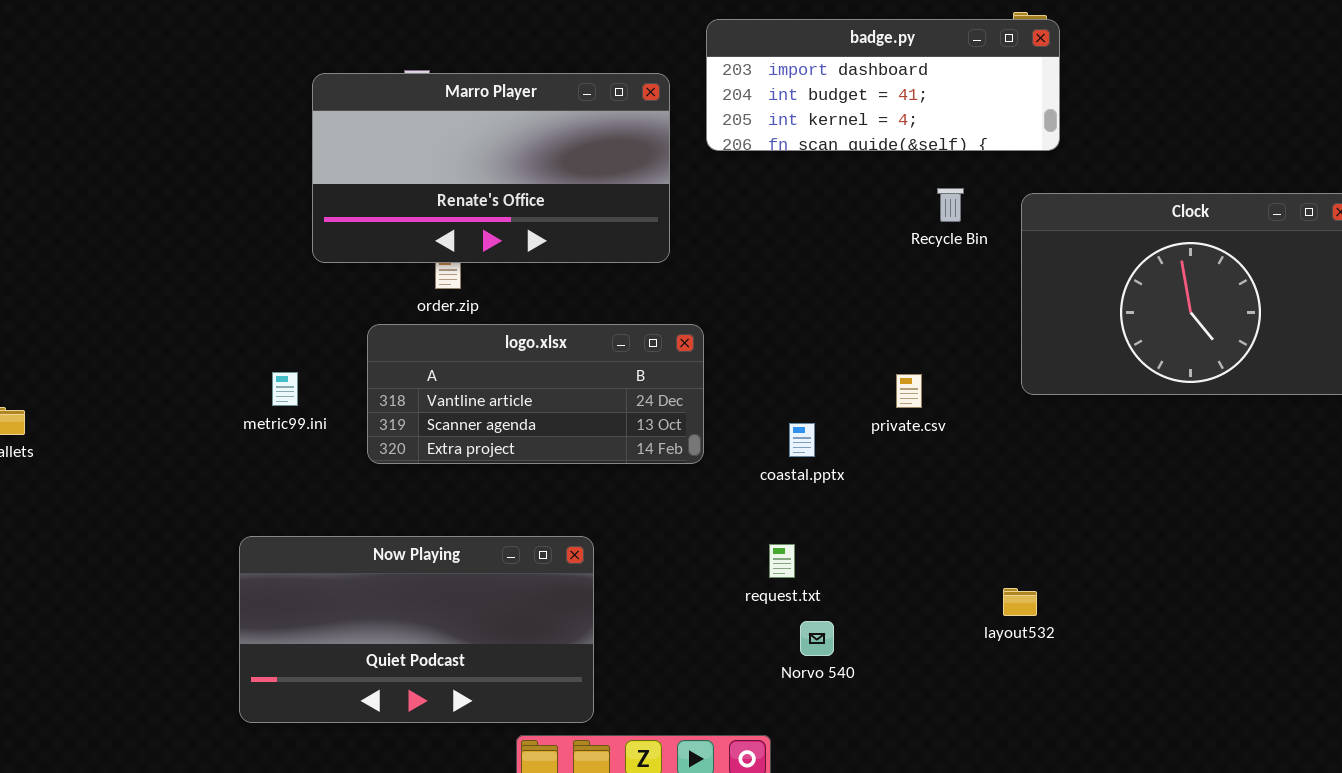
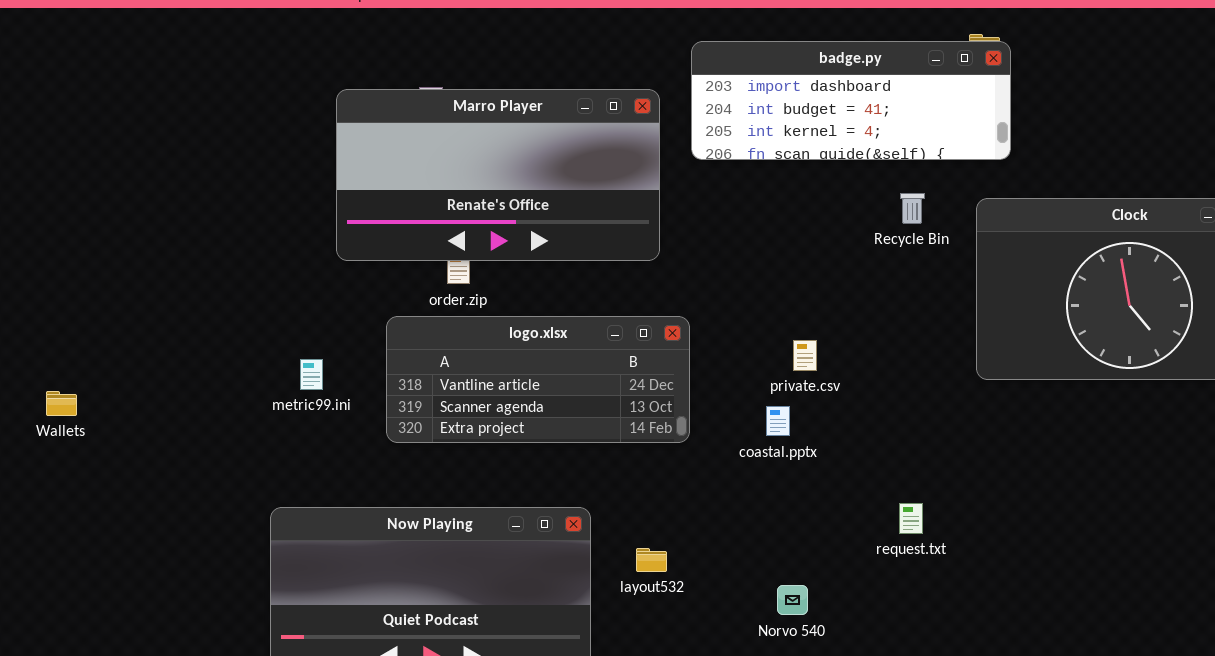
private.csv: [896,374,922,408] -> [793,340,817,371], moved
request.txt: [769,544,795,578] -> [899,503,923,534], moved
layout532: [1003,588,1037,616] -> [636,548,667,572], moved

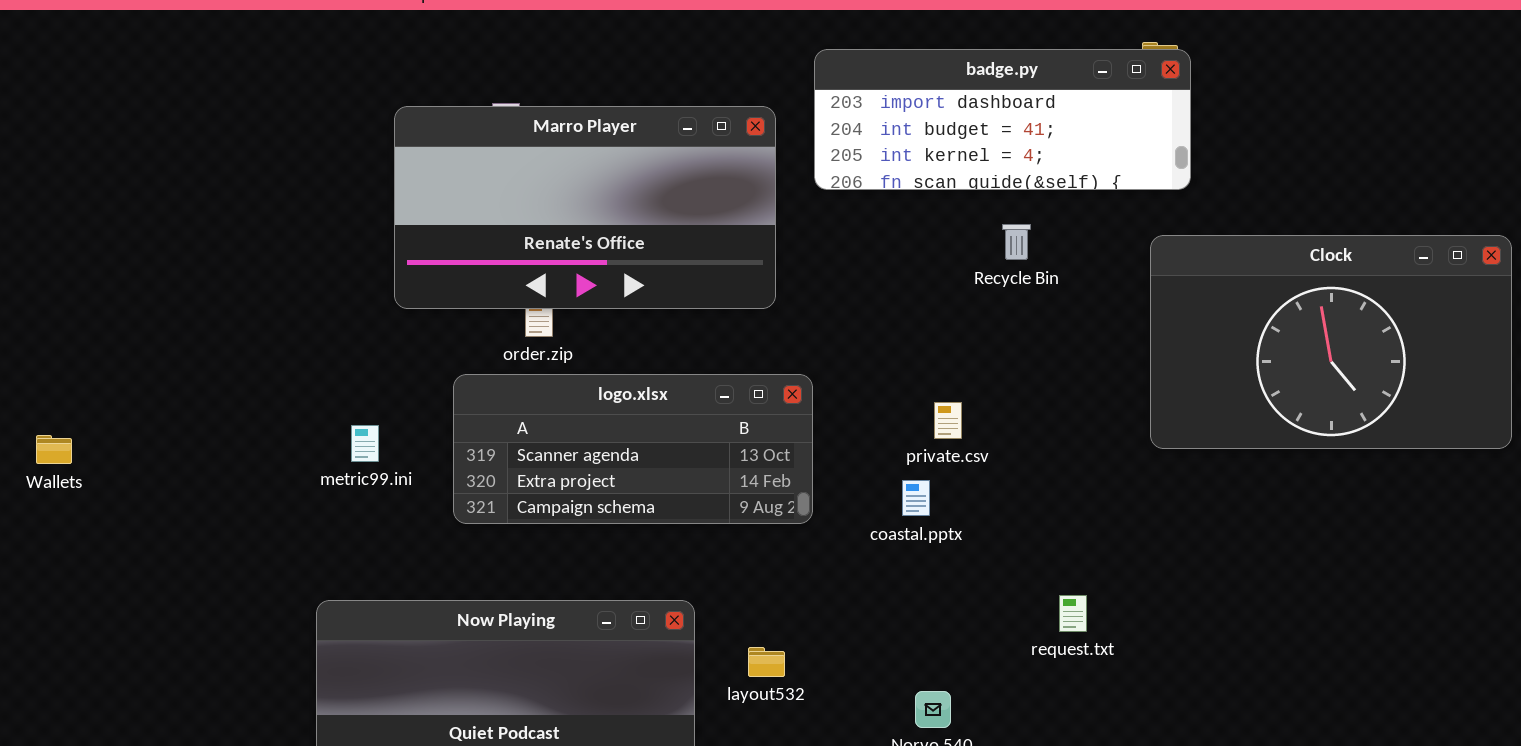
Recycle Bin: [900,193,925,224] -> [1002,224,1031,260], moved
logo.xlsx: [386,316,690,443] -> [453,374,813,524], scrolled down 1 row
Wallets: [46,391,77,416] -> [36,435,72,464], moved

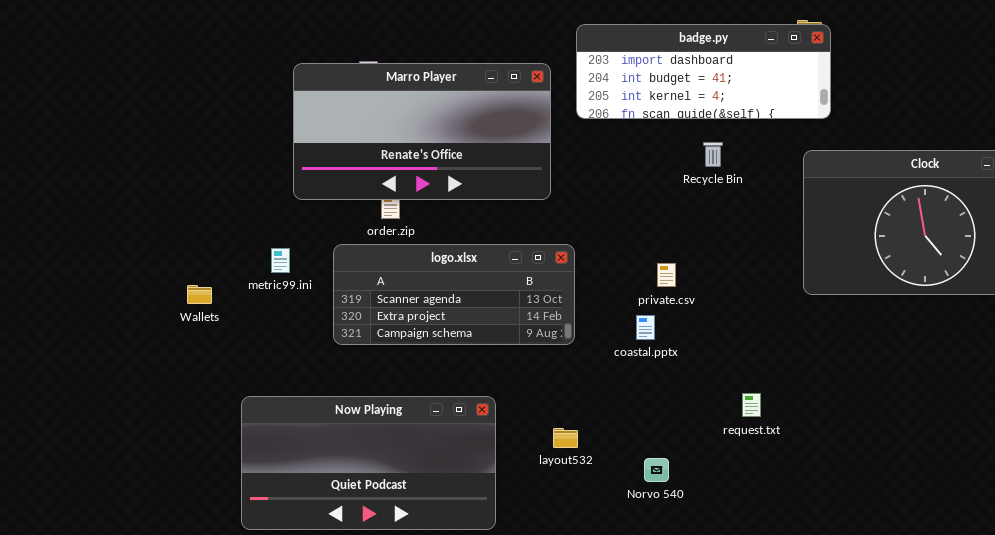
metric99.ini: [351,425,379,462] -> [271,248,290,273], moved
Wallets: [36,435,72,464] -> [187,285,212,304], moved
layout532: [748,647,785,677] -> [553,428,578,448], moved

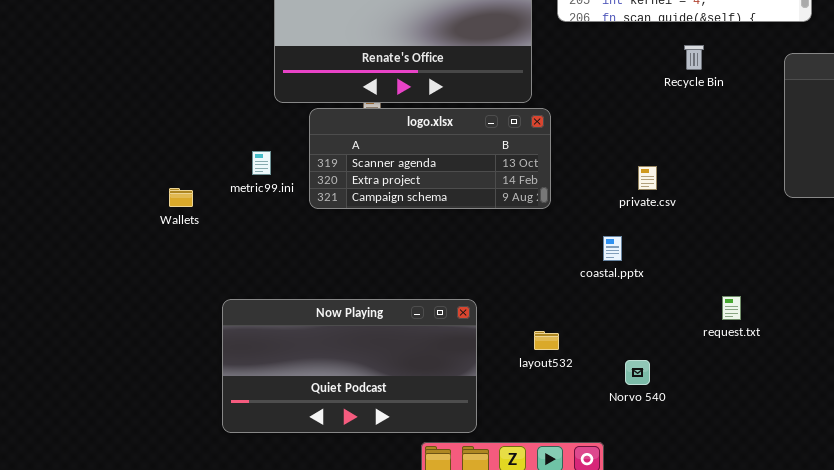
logo.xlsx: [333,244,575,345] -> [309,108,551,209], moved
coastal.pptx: [636,315,655,340] -> [603,236,622,261], moved

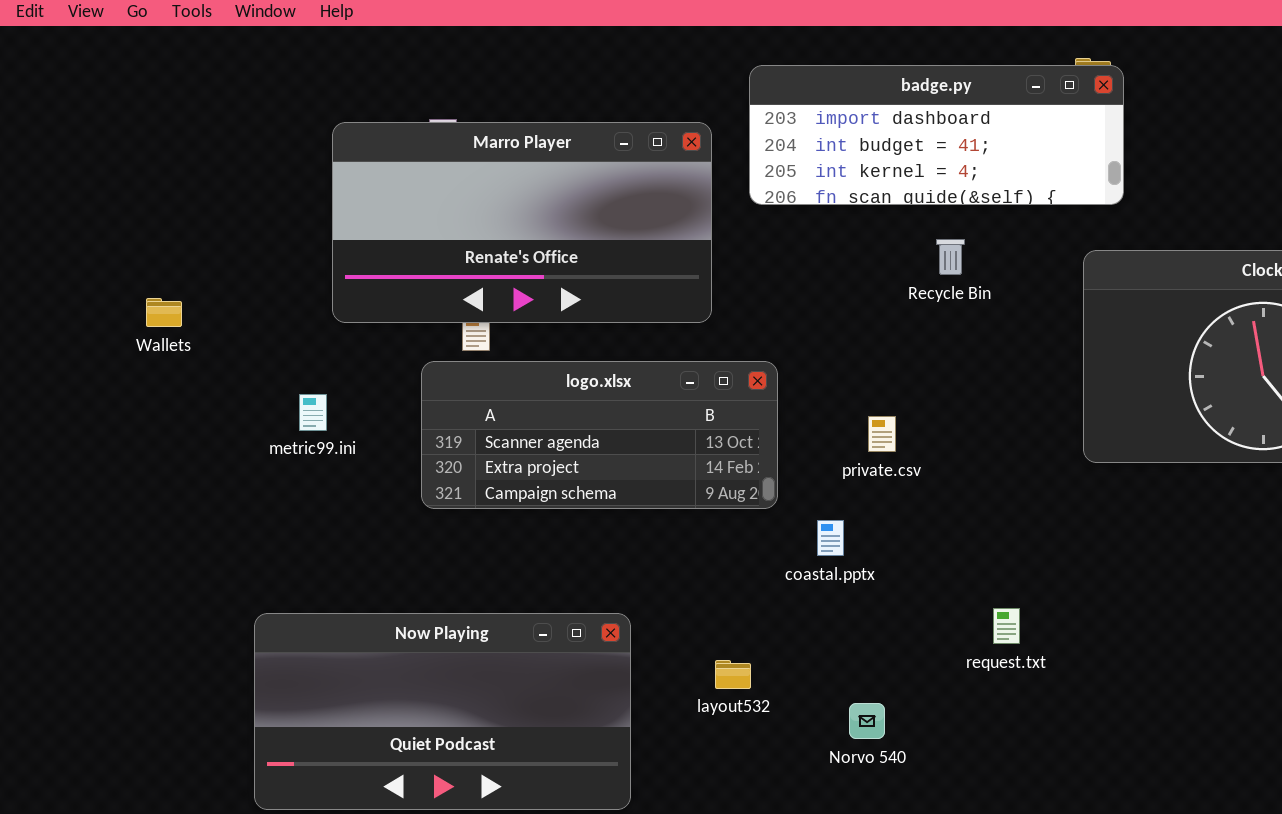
logo.xlsx: [309,108,551,209] -> [421,361,778,509], moved
Wallets: [169,188,193,207] -> [146,298,182,327], moved

